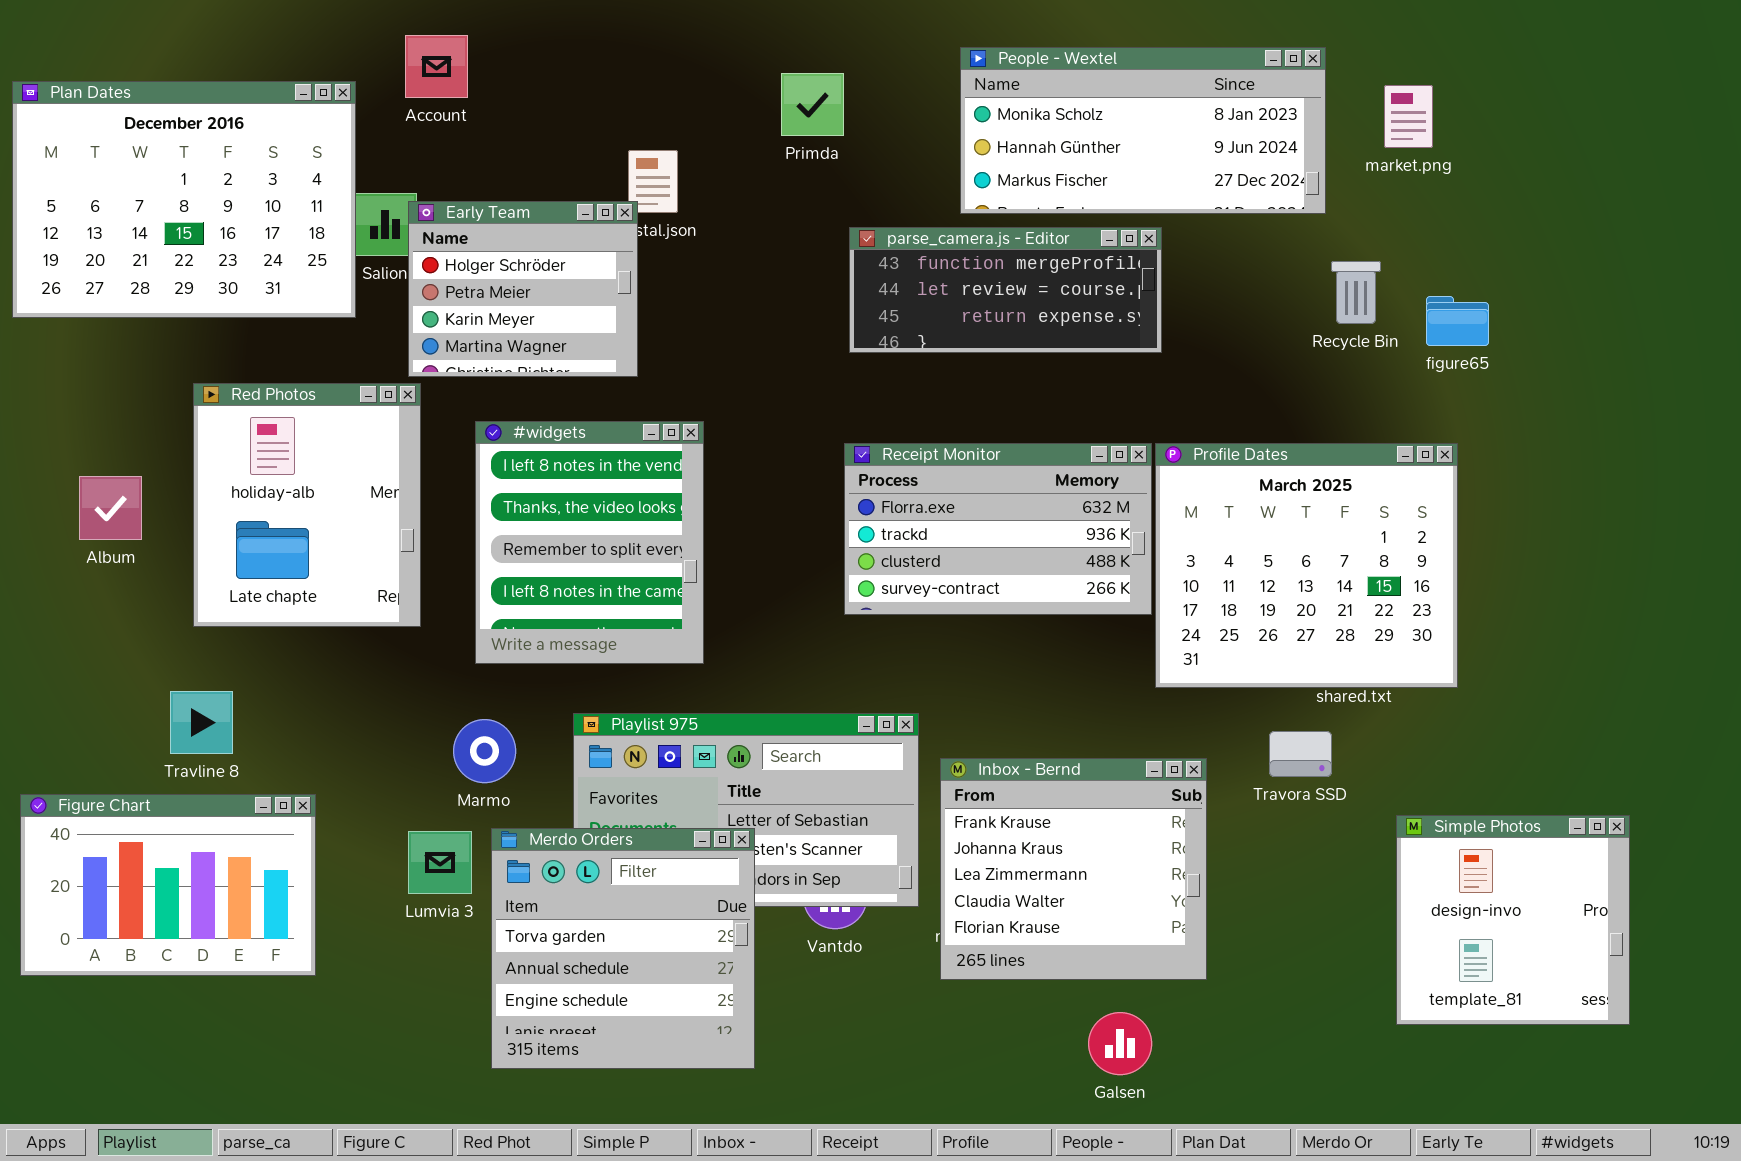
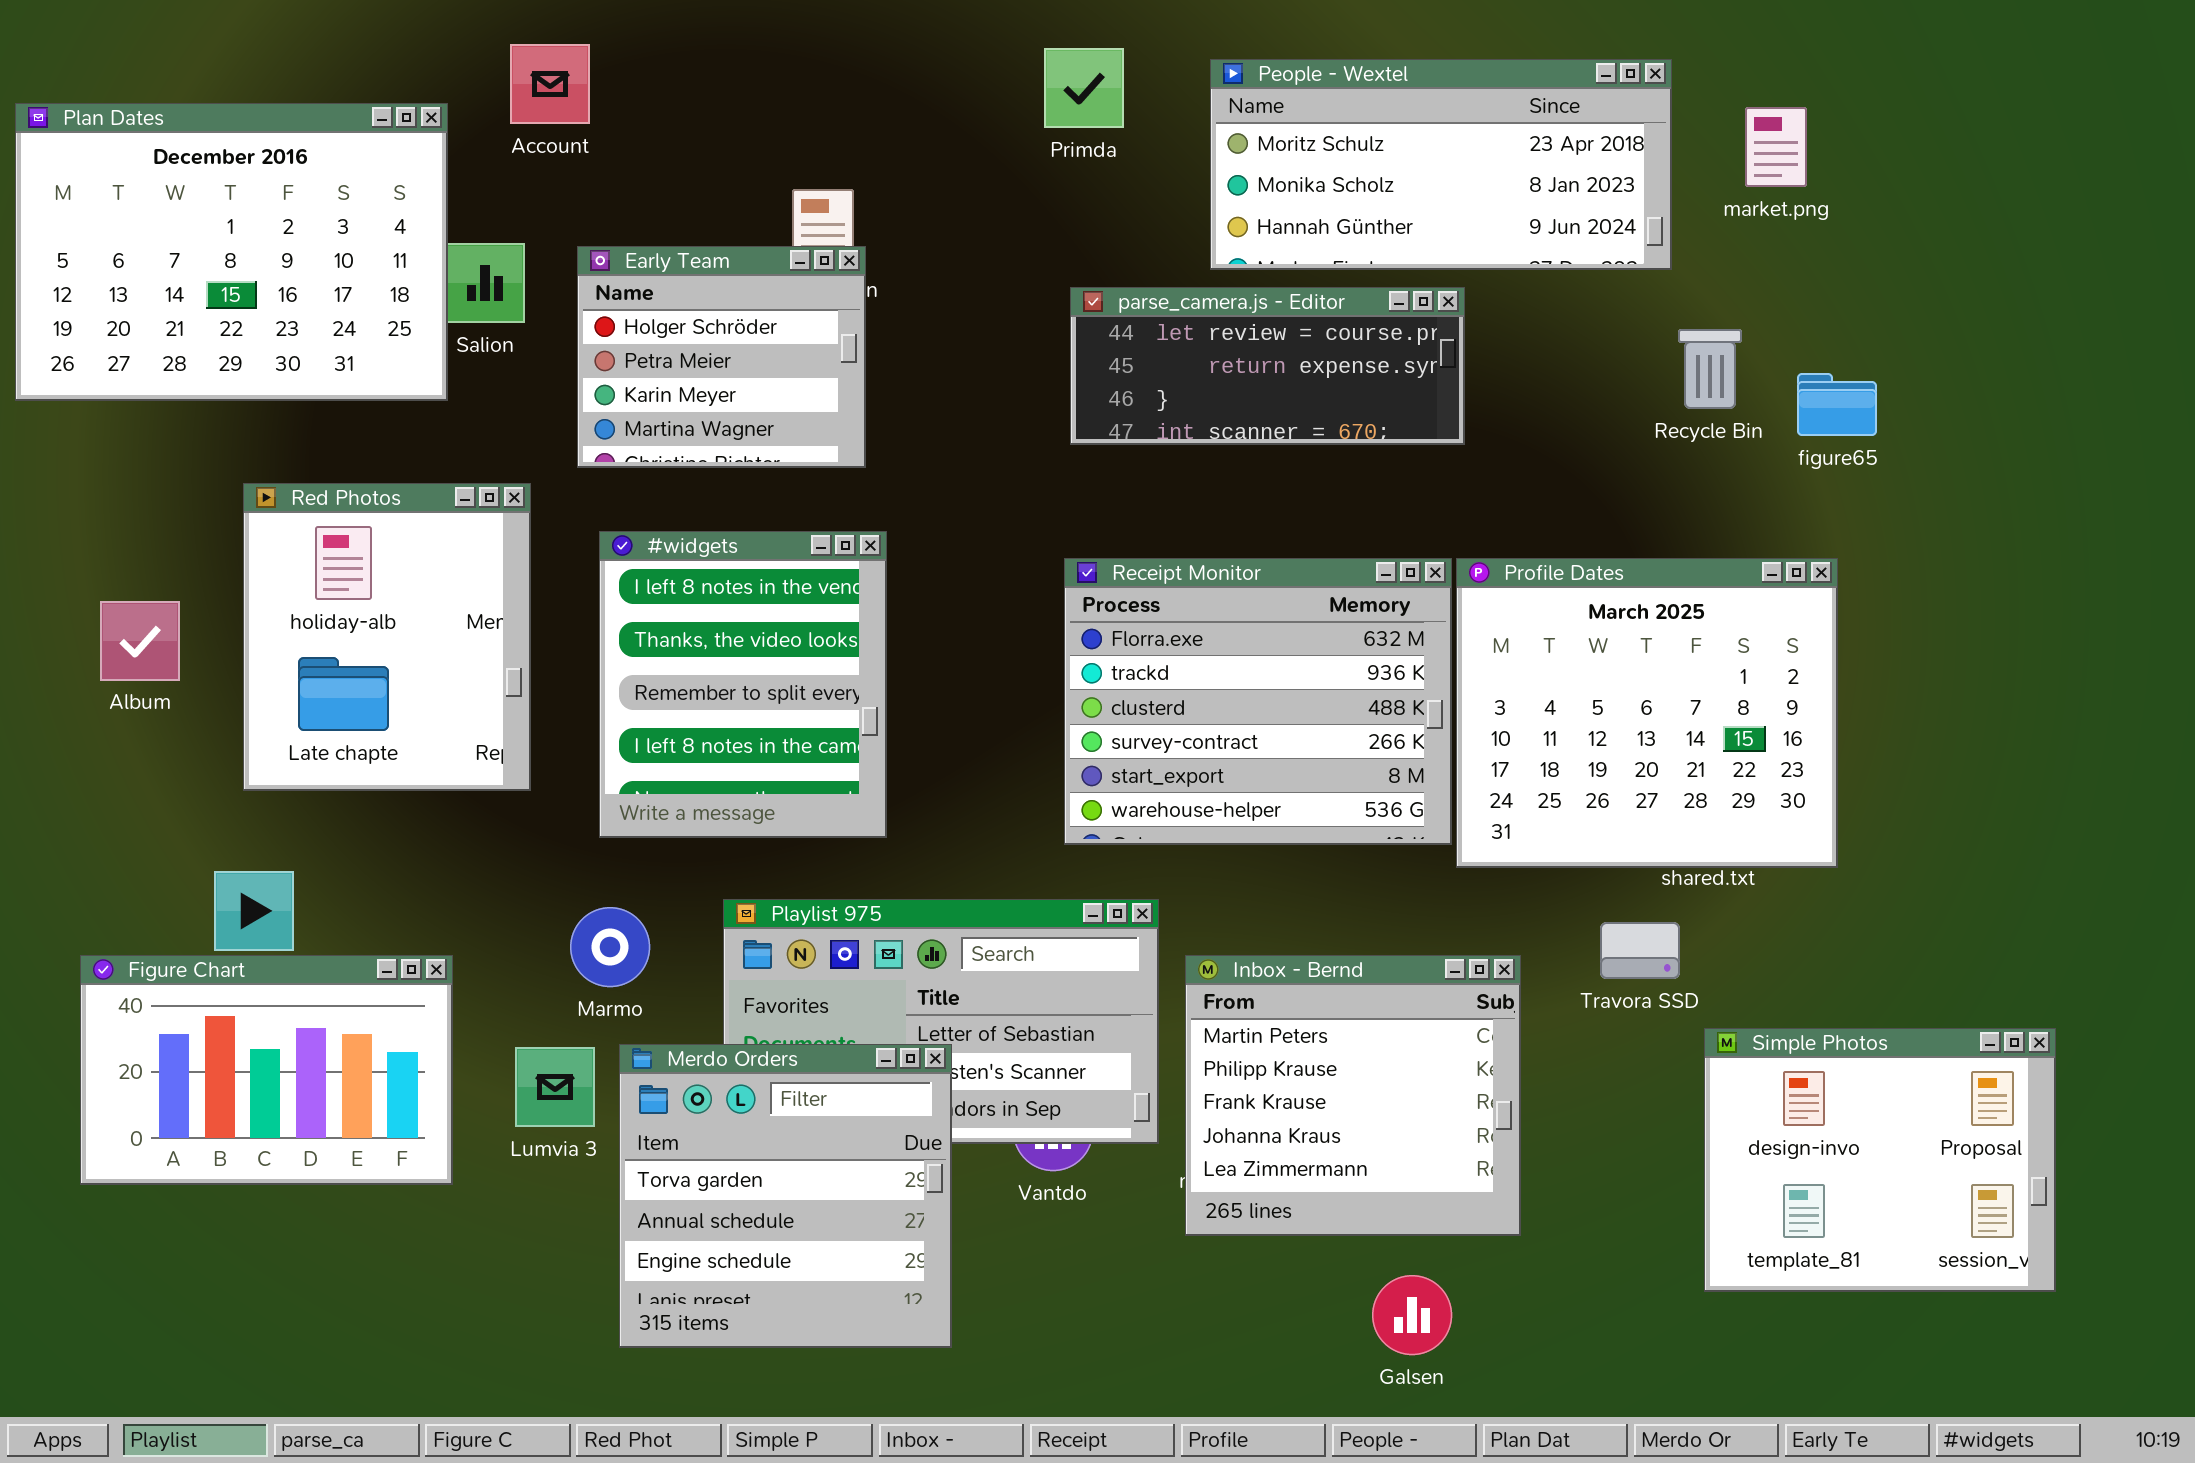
People - Wextel: [960,47,1326,214] -> [1210,59,1672,270], scrolled up 1 row
Primda: [781,73,844,136] -> [1044,48,1124,128], moved
Early Team: [408,201,638,377] -> [577,246,866,468], moved
parse_camera.js - Editor: [849,227,1162,353] -> [1070,287,1465,445], scrolled down 1 row
Receipt Monitor: [844,443,1152,615] -> [1064,558,1452,845], resized
Inbox - Bernd: [940,758,1207,980] -> [1185,955,1521,1236], scrolled up 2 rows
Figure Chart: [20,794,316,976] -> [80,955,453,1185], moved
Simple Photos: [1396,815,1630,1025] -> [1704,1028,2056,1292], resized

